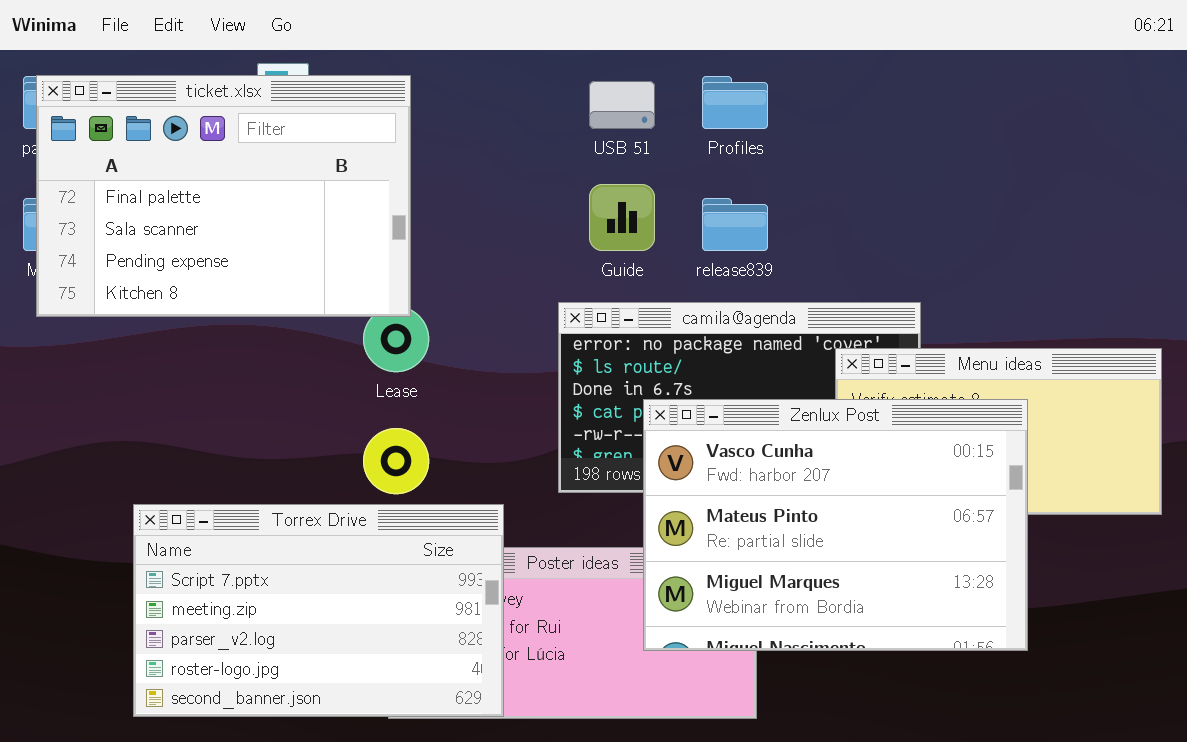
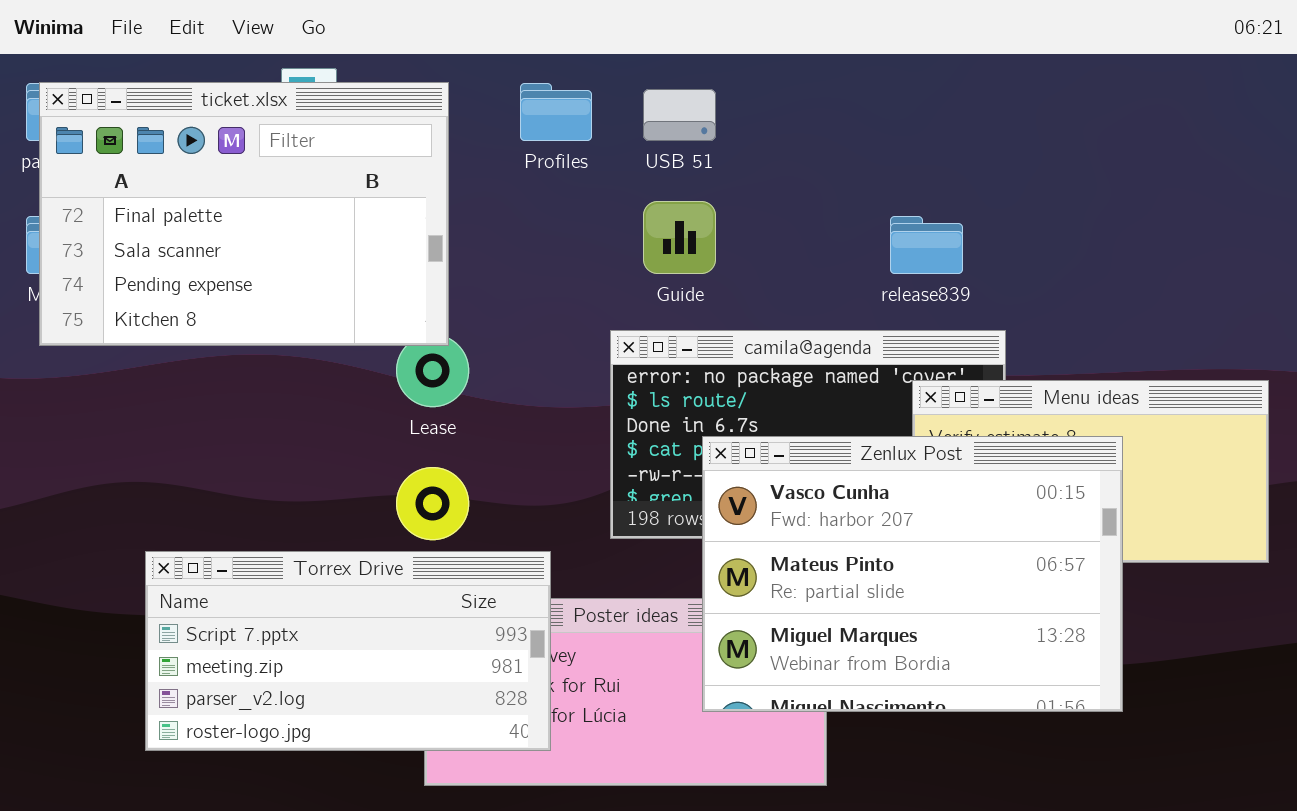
Profiles: [702,76,768,129] -> [520,83,592,141], moved
release839: [702,198,768,251] -> [890,216,963,274], moved
Torrex Drive: [133,504,504,717] -> [145,551,551,751], resized

